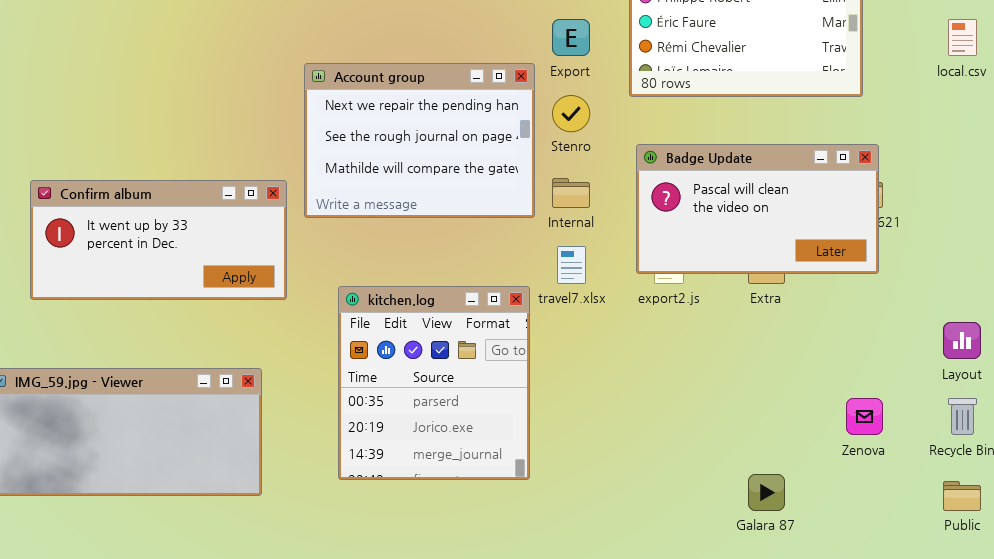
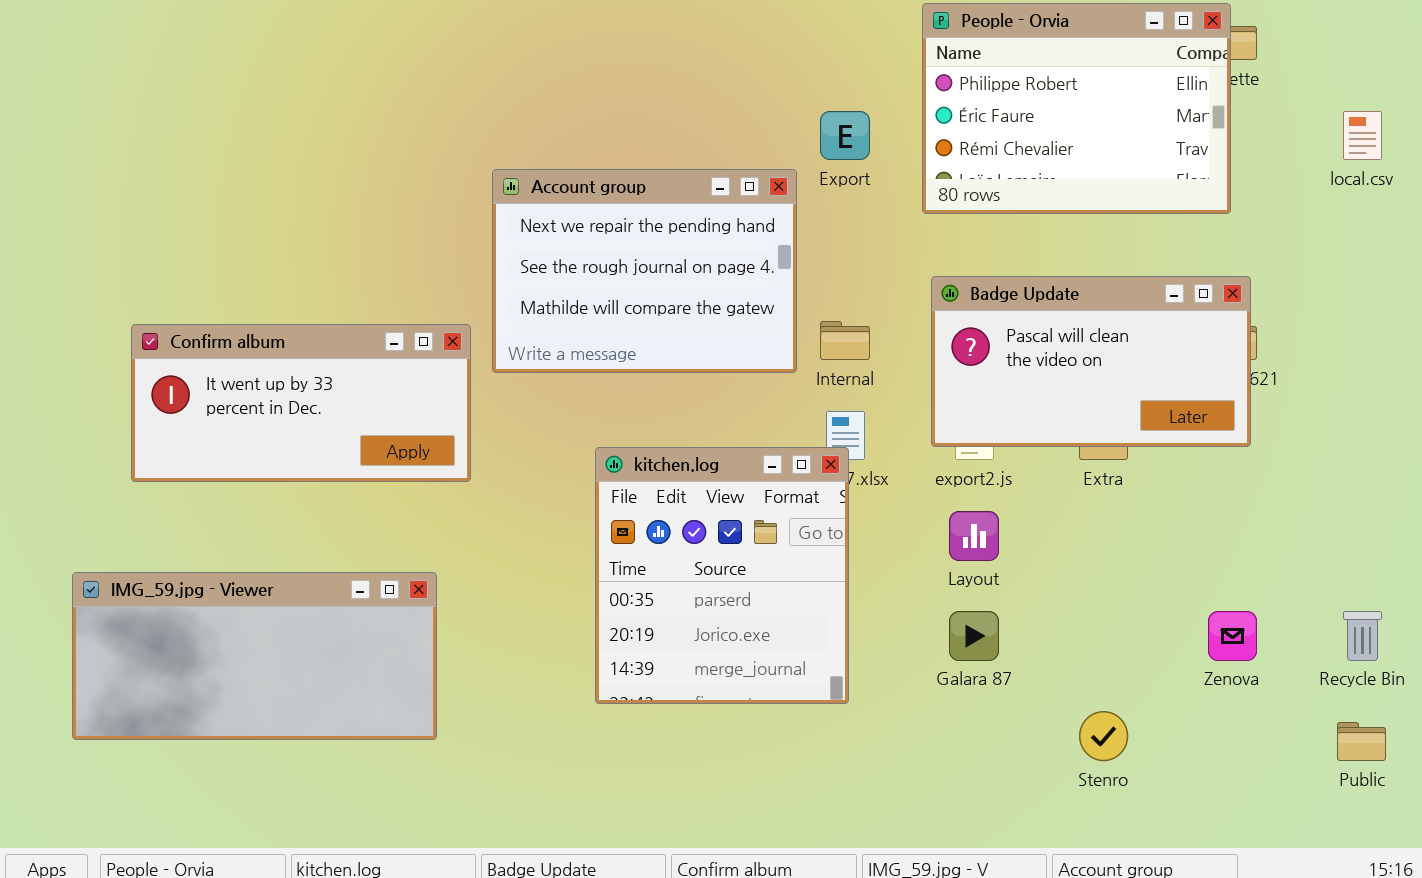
Stenro: [552,95,590,132] -> [1079,711,1128,761], moved
kitchen.log: [338,286,530,480] -> [595,447,849,704], moved
Layout: [943,322,981,359] -> [949,511,999,561], moved
Galara 87: [748,474,785,511] -> [949,611,999,661], moved

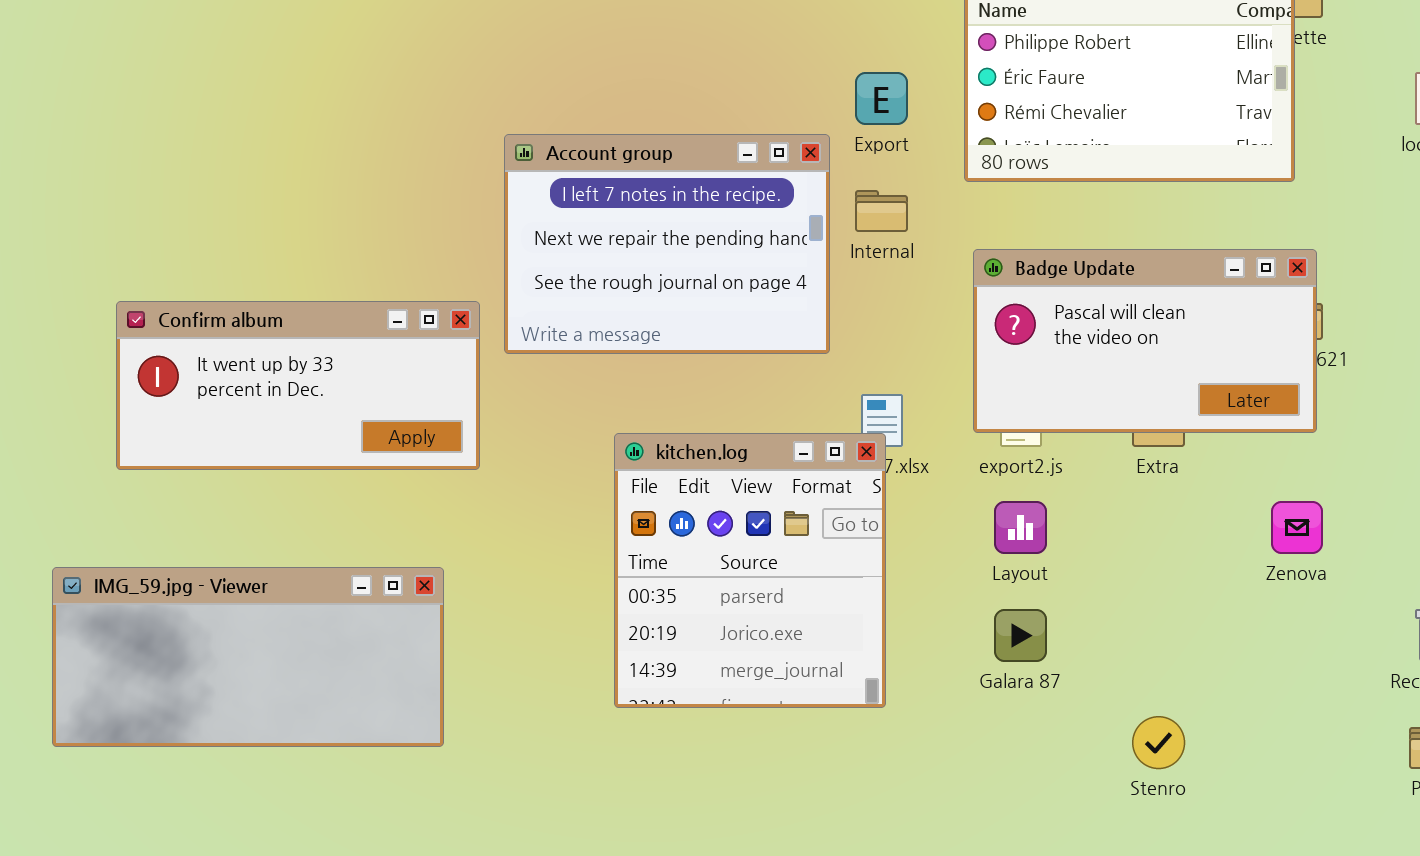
Account group: [492,169,797,373] -> [504,134,830,354], scrolled up 1 row
Internal: [820,321,870,360] -> [855,190,908,232], moved
Zenova: [1208,611,1257,661] -> [1271,501,1323,554], moved

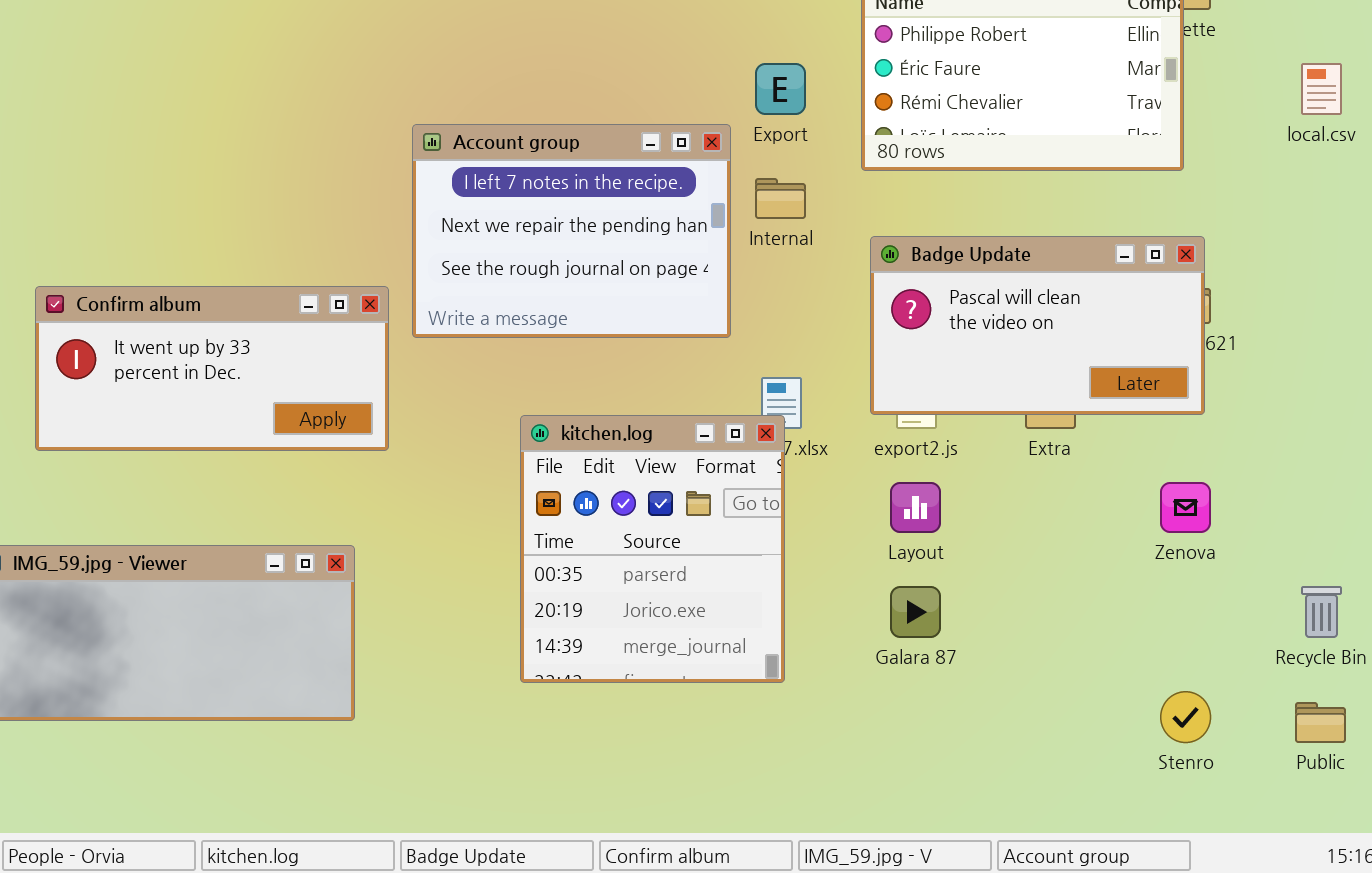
Stenro: [1132,716,1185,769] -> [1160,691,1211,743], moved

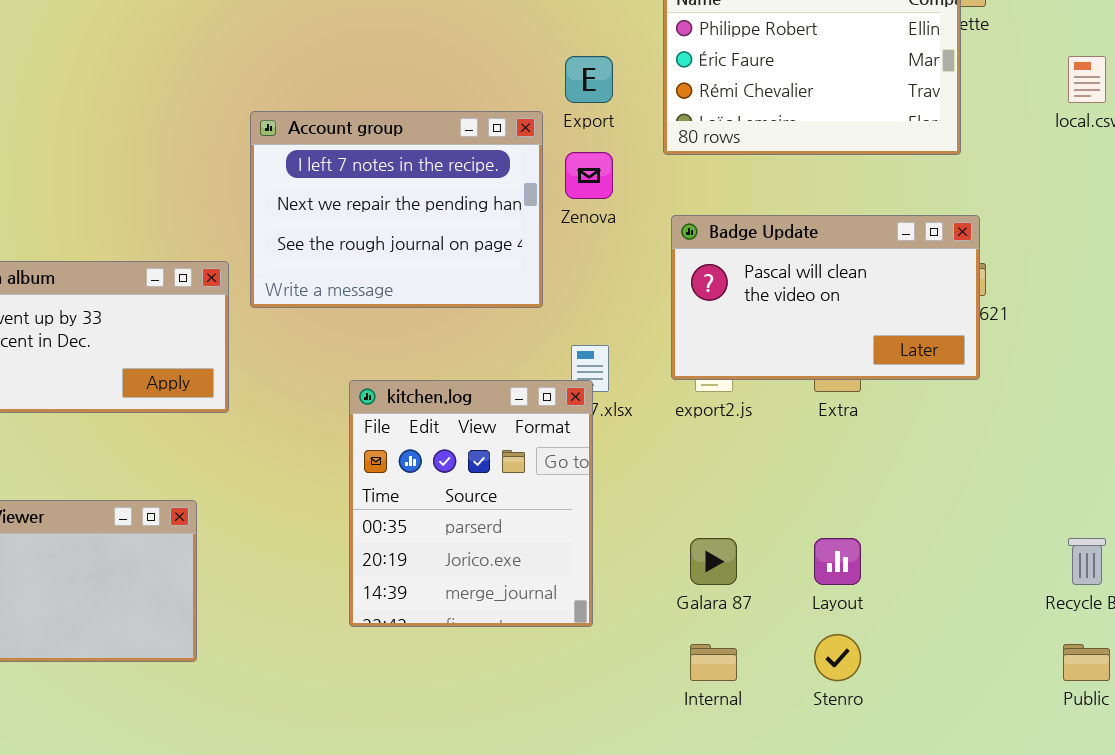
Internal: [755,178,806,219] -> [690,644,737,681], moved
Layout: [890,482,941,533] -> [814,538,861,585], moved
Zenova: [1160,482,1211,533] -> [565,152,613,199], moved
Stenro: [1160,691,1211,743] -> [814,634,861,681], moved

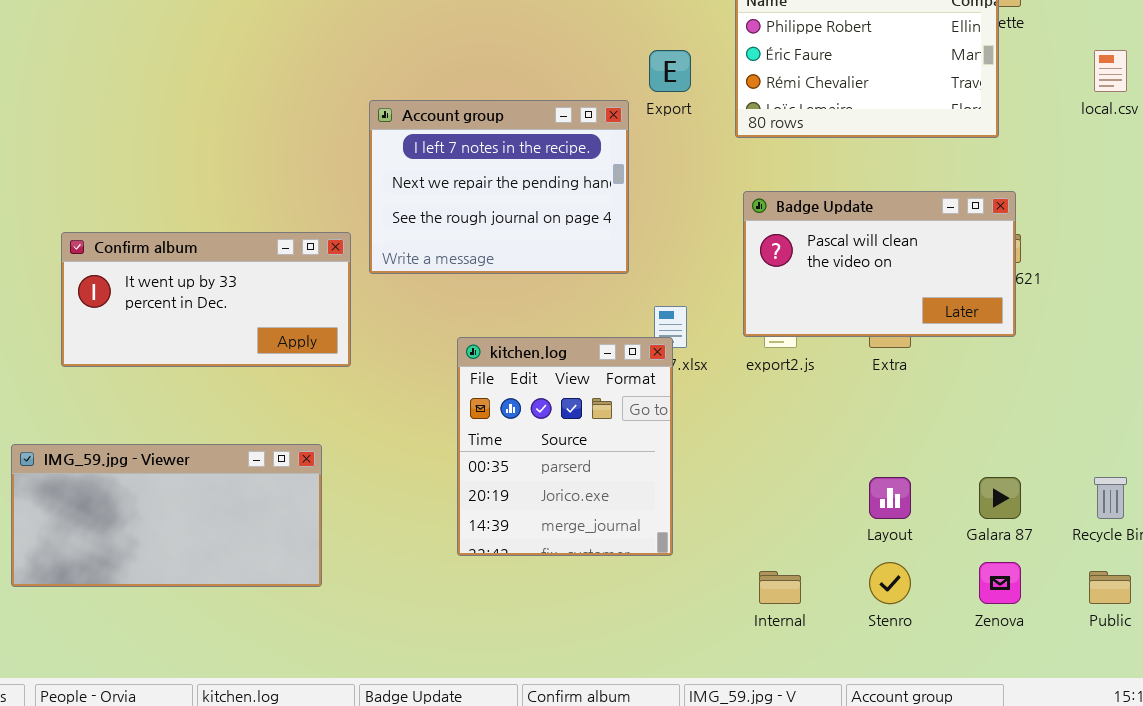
Zenova: [565,152,613,199] -> [979,562,1021,604], moved
Galara 87: [690,538,737,585] -> [979,477,1021,519], moved

